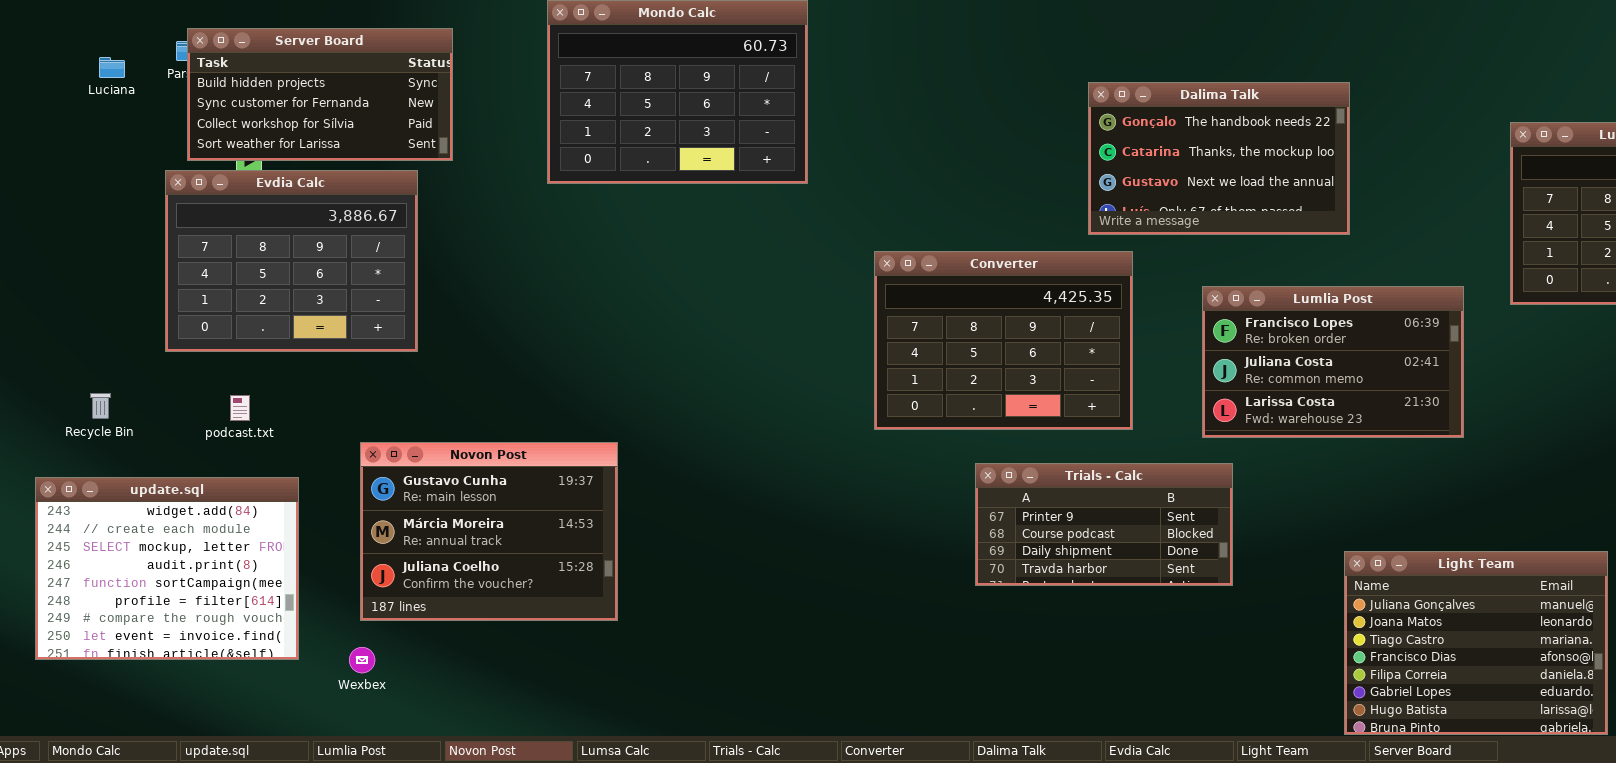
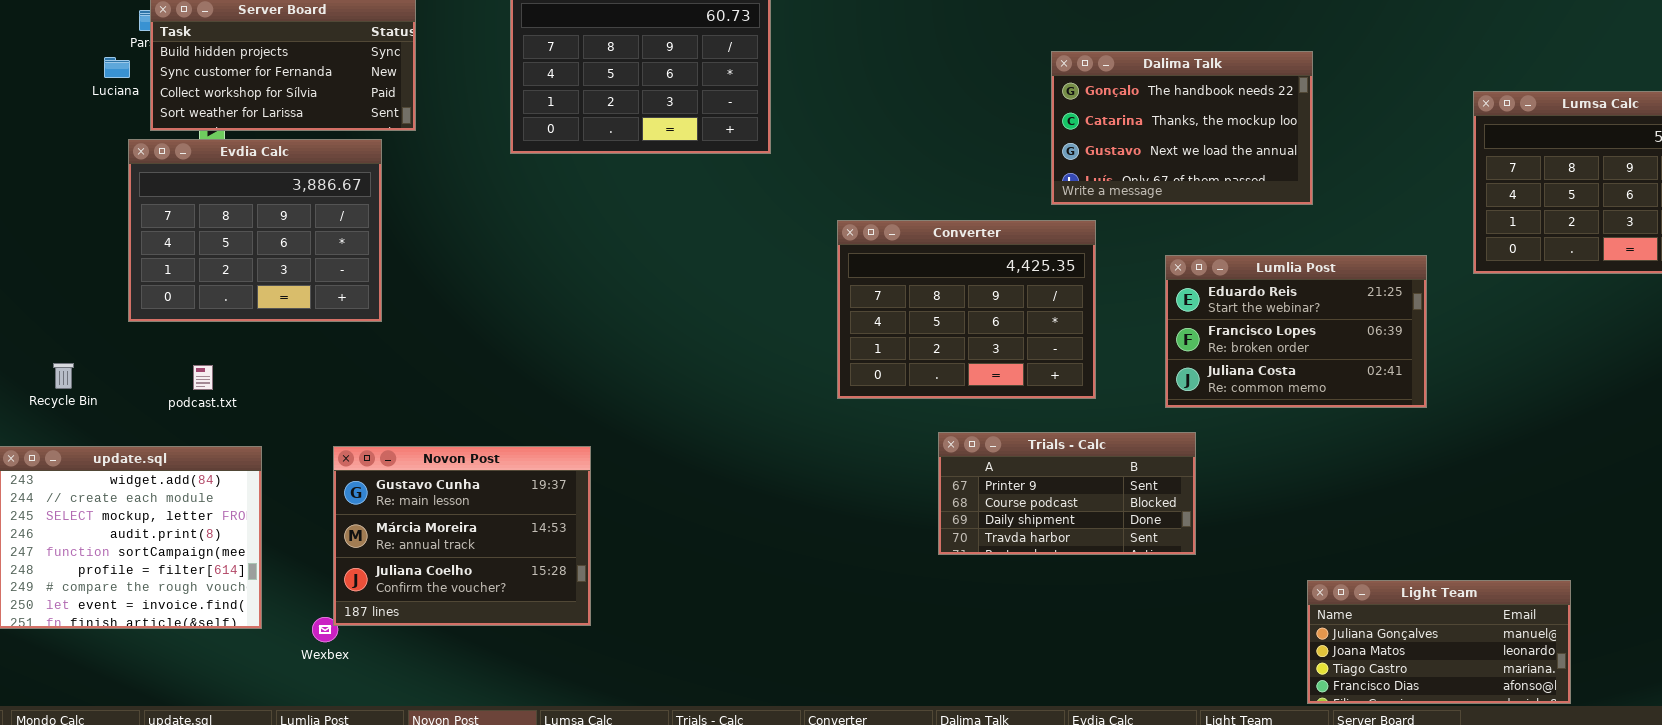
Luciana: [99,57,125,78] -> [104,57,130,78], moved
Lumlia Post: [1202,286,1464,438] -> [1165,255,1427,408], scrolled up 1 row
Novon Post: [360,442,618,621] -> [333,446,591,626], moved
Light Team: [1344,551,1608,735] -> [1307,580,1571,704], resized

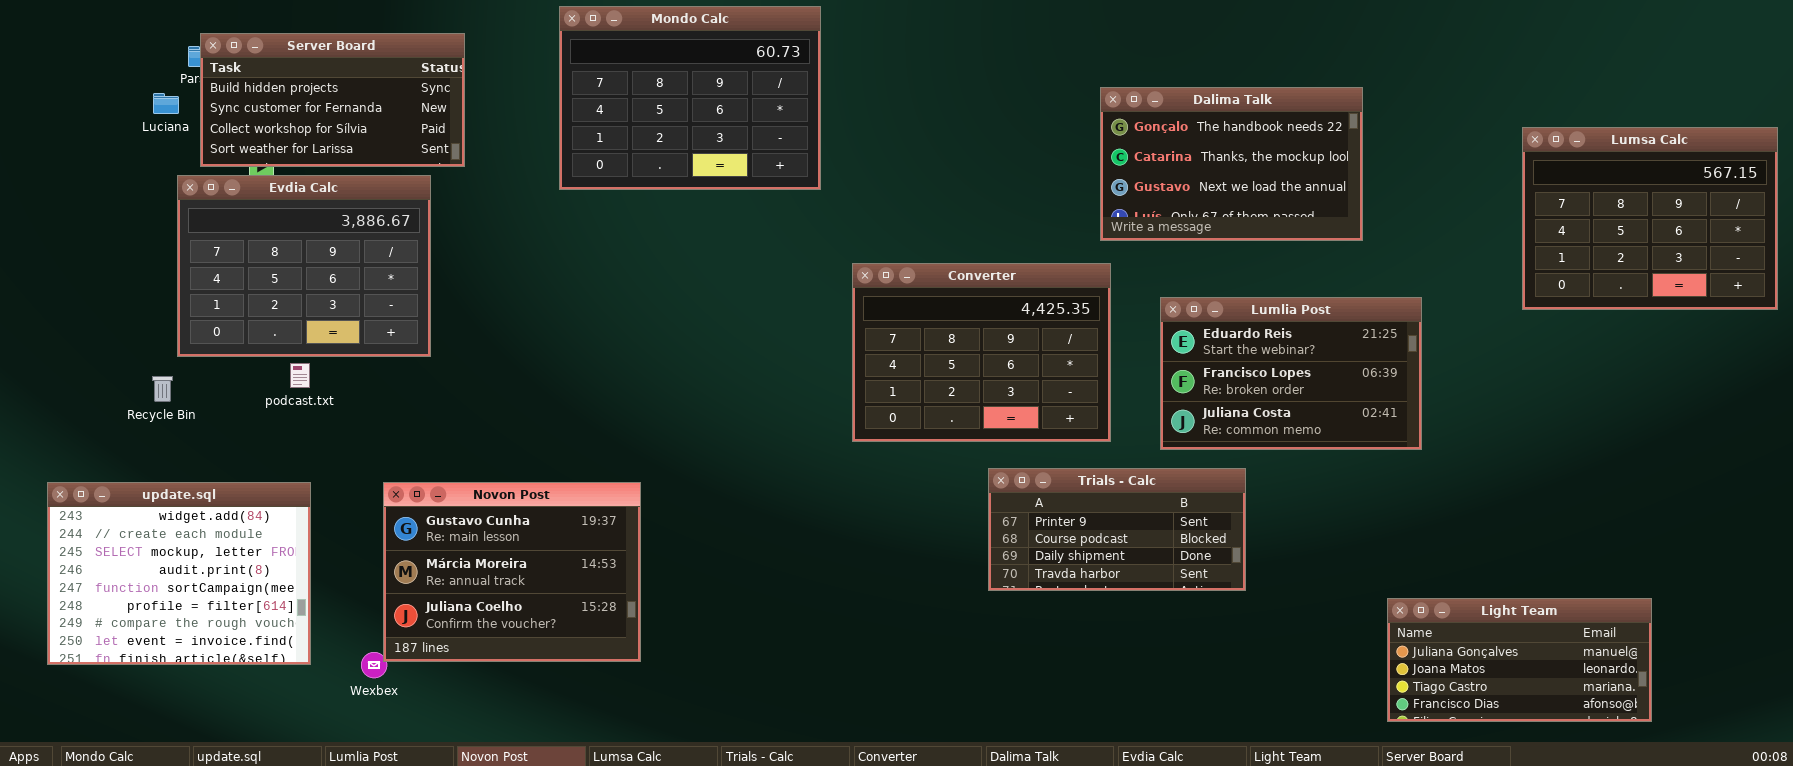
Converter: [837,220,1096,399] -> [852,263,1111,442], moved
Lumlia Post: [1165,255,1427,408] -> [1160,297,1422,450], moved
Recycle Bin: [53,363,74,389] -> [152,376,173,402], moved
podcast.txt: [193,365,213,390] -> [290,363,310,388], moved
Light Team: [1307,580,1571,704] -> [1387,598,1652,722], moved

